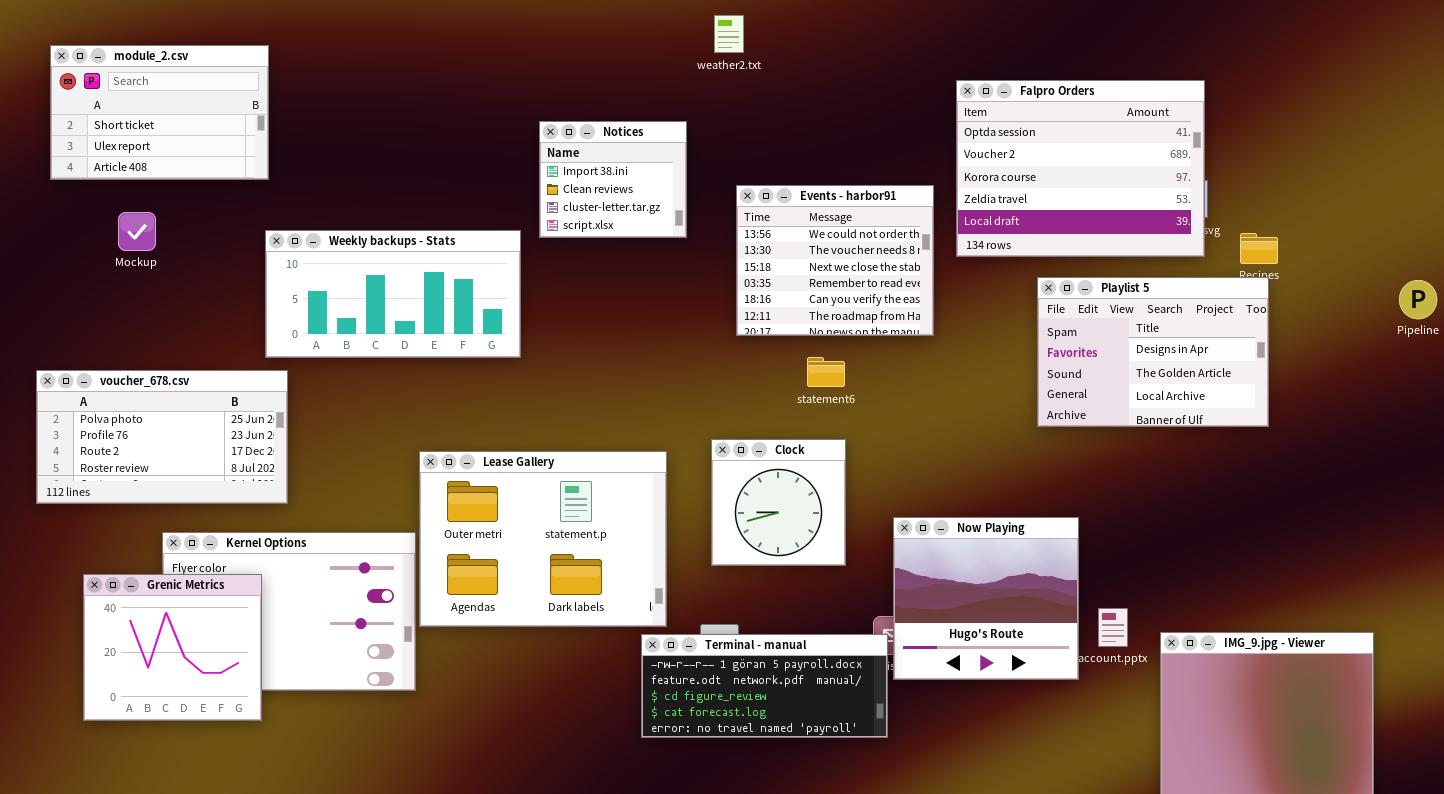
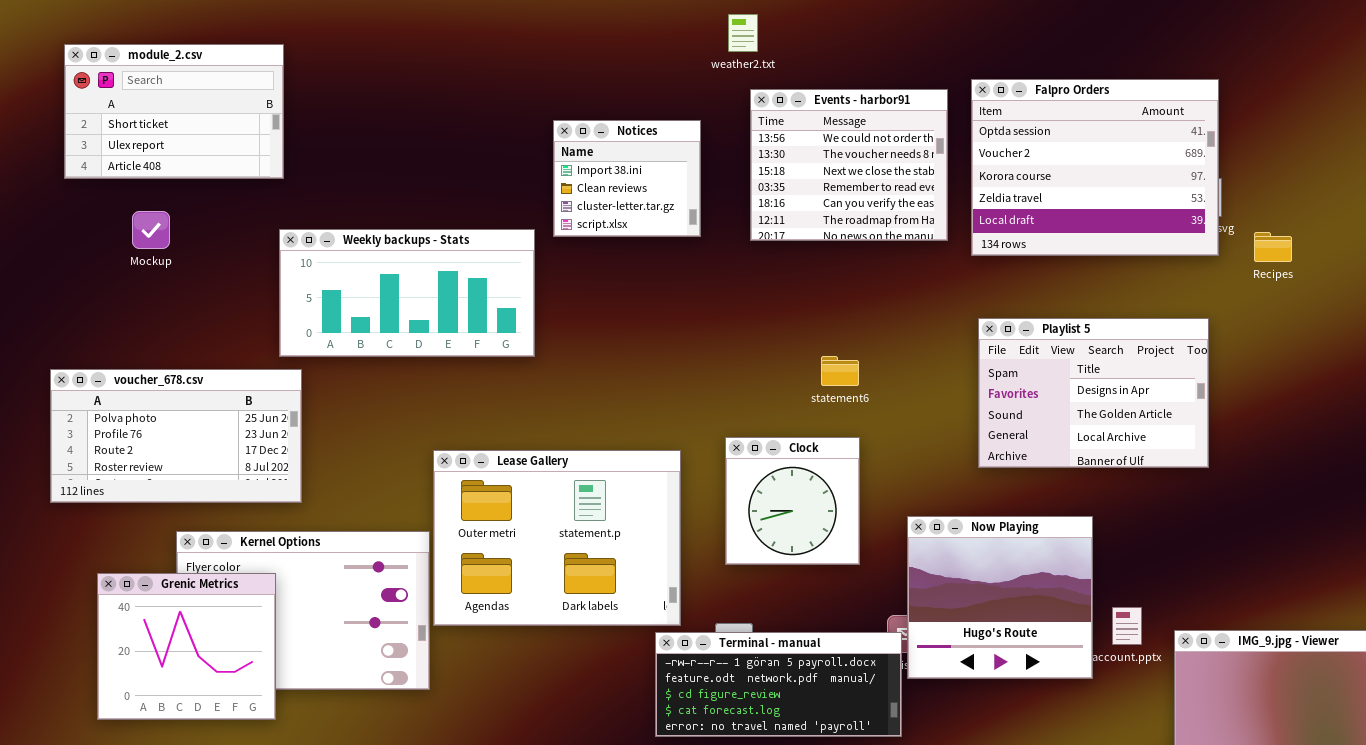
Events - harbor91: [736,185,934,336] -> [750,89,948,241], moved
Playlist 5: [1037,277,1269,427] -> [978,318,1209,468], moved

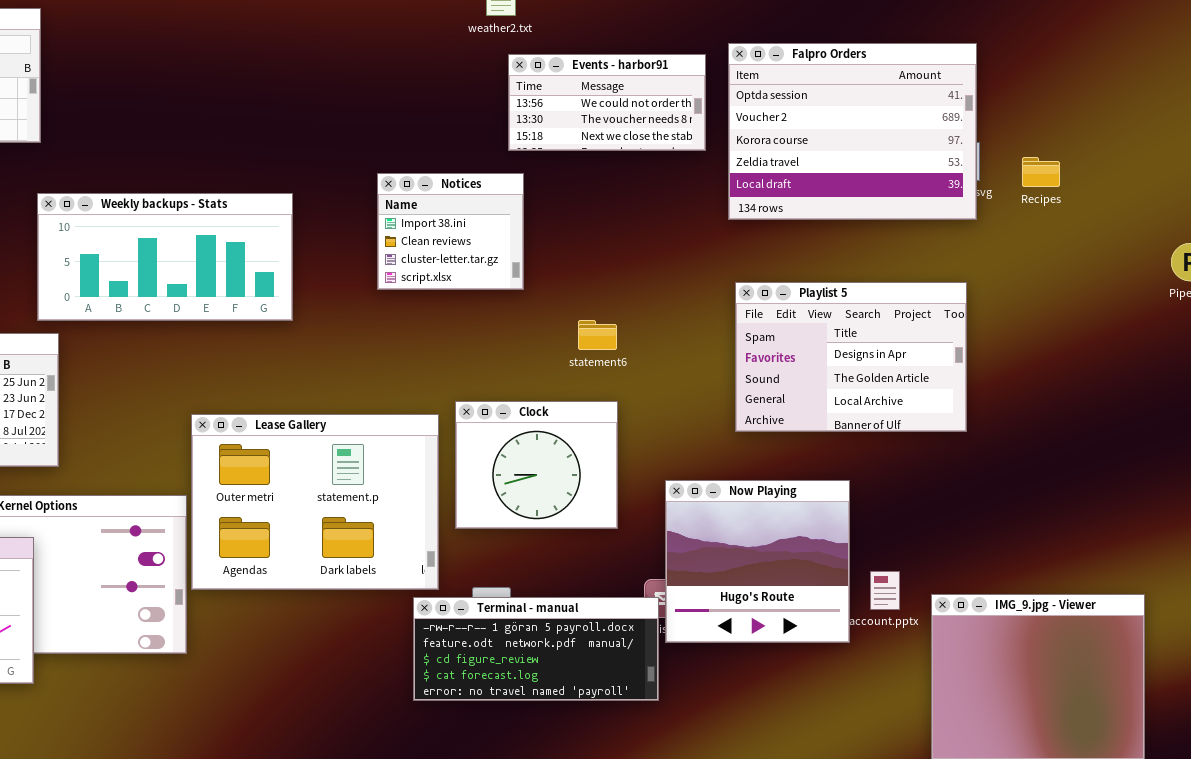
Events - harbor91: [750,89,948,241] -> [508,54,706,151], resized
Notices: [553,120,701,237] -> [377,173,524,290], moved
Recipes: [1254,232,1292,262] -> [1022,157,1060,187], moved
Clock: [725,437,860,565] -> [455,401,618,529], resized

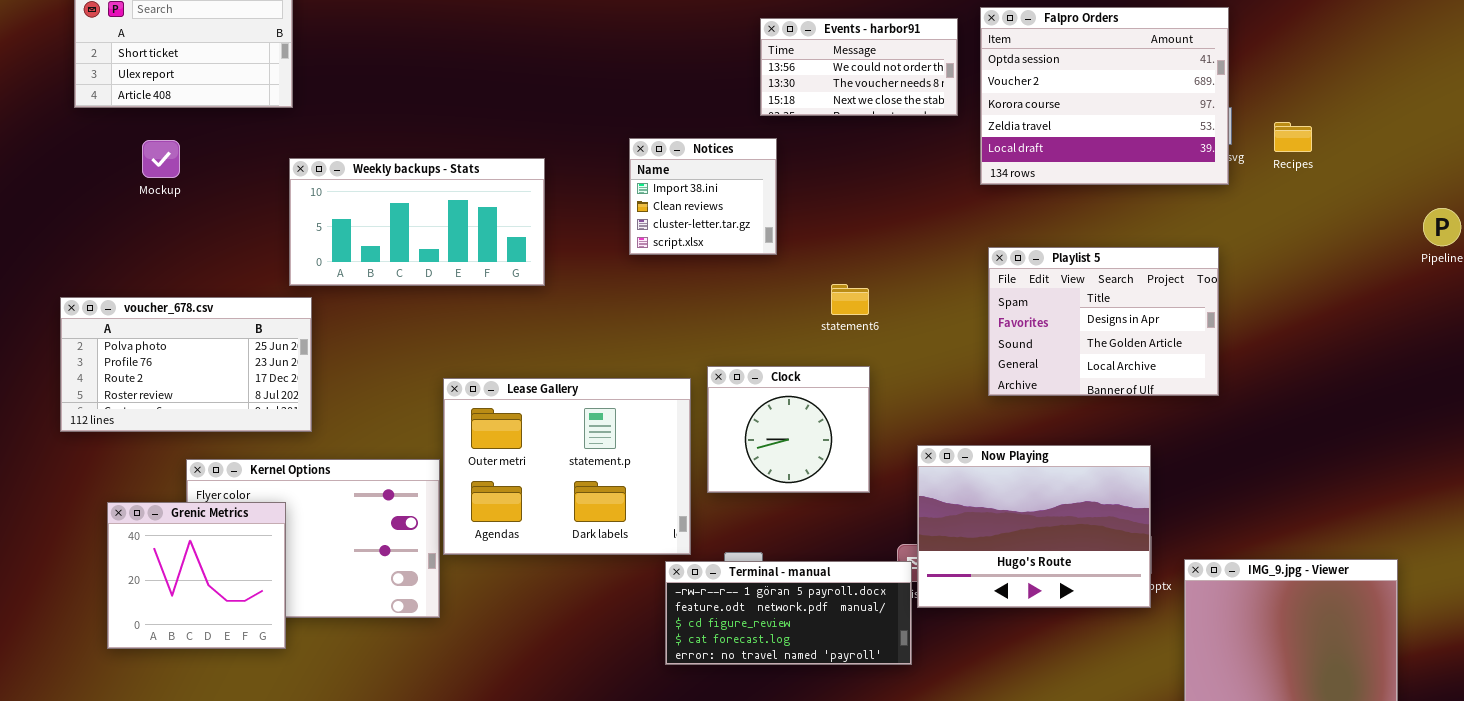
Now Playing: [665,480,850,643] -> [917,445,1151,608], resized

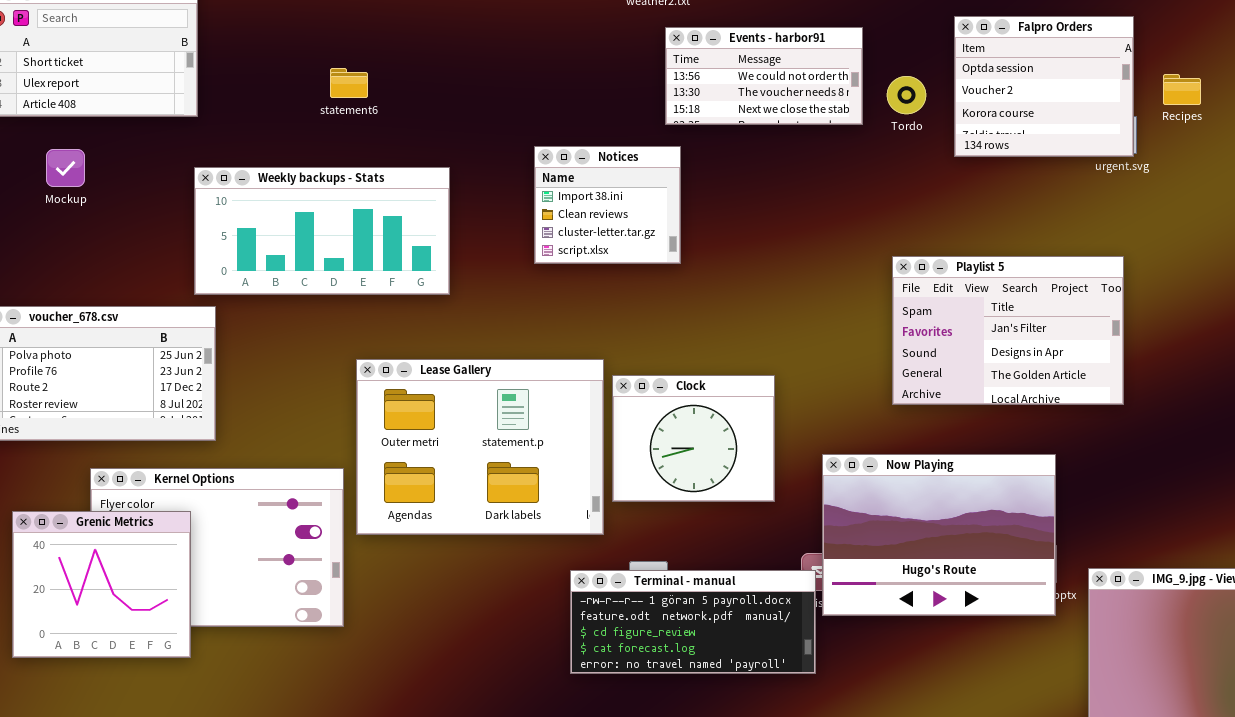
Falpro Orders: [980,7,1229,185] -> [954,16,1134,157], resized
Recipes: [1274,122,1312,152] -> [1163,74,1201,105], moved
Playlist 5: [988,247,1219,396] -> [892,256,1124,405], scrolled up 1 row
statement6: [831,284,869,315] -> [330,68,368,98], moved
Lease Gallery: [443,378,691,555] -> [356,359,604,535], moved

